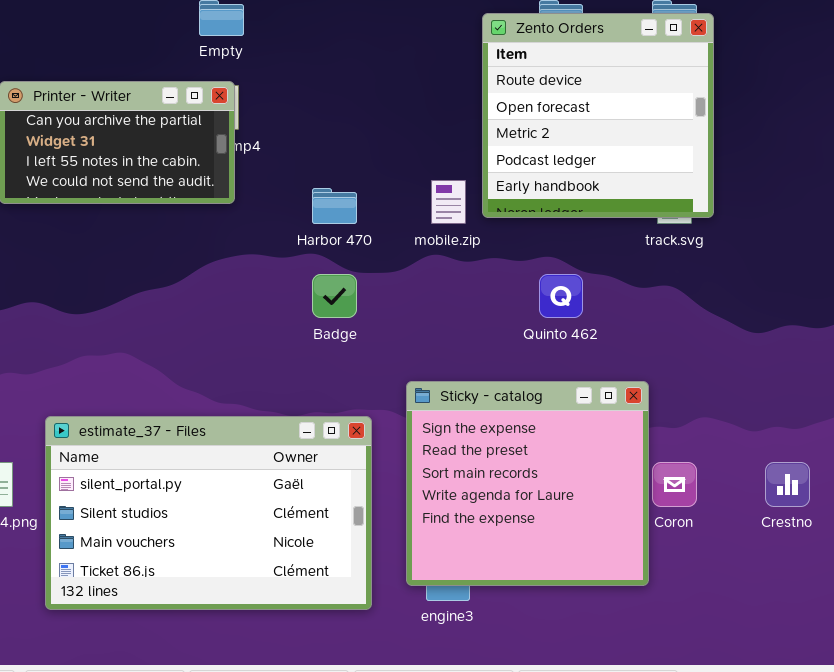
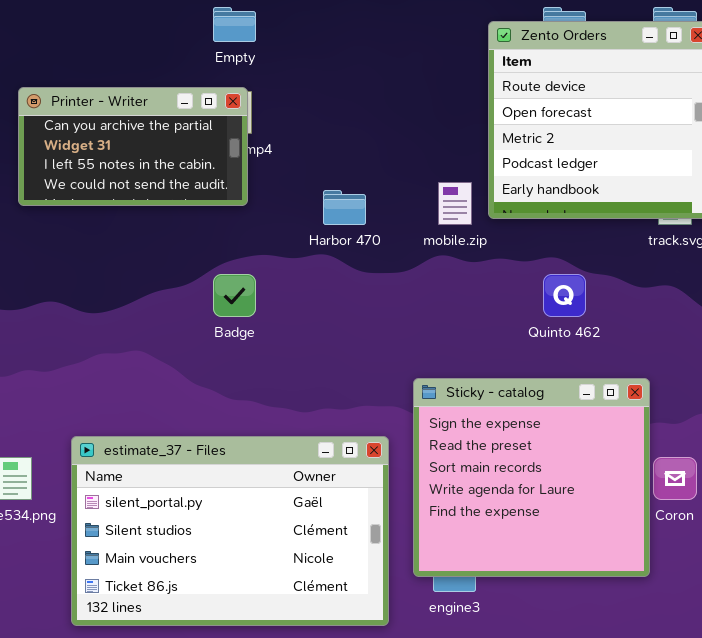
Badge: [312,274,357,318] -> [213,274,256,317], moved
estimate_37 - Files: [45,416,372,610] -> [71,436,389,626], moved

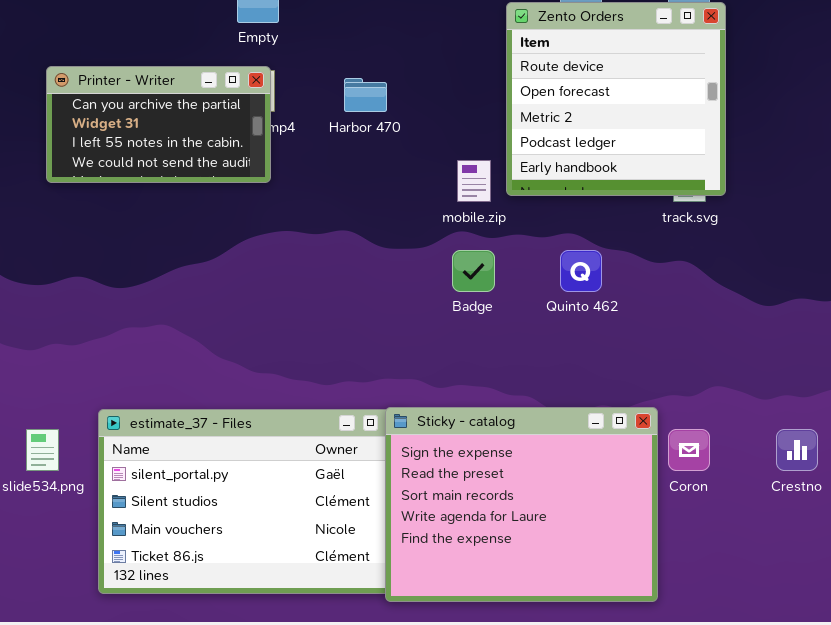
Harbor 470: [323,190,366,225] -> [344,78,387,112], moved
Badge: [213,274,256,317] -> [452,250,495,292], moved
Sticky - catalog: [413,378,650,577] -> [385,407,658,602], moved, resized

